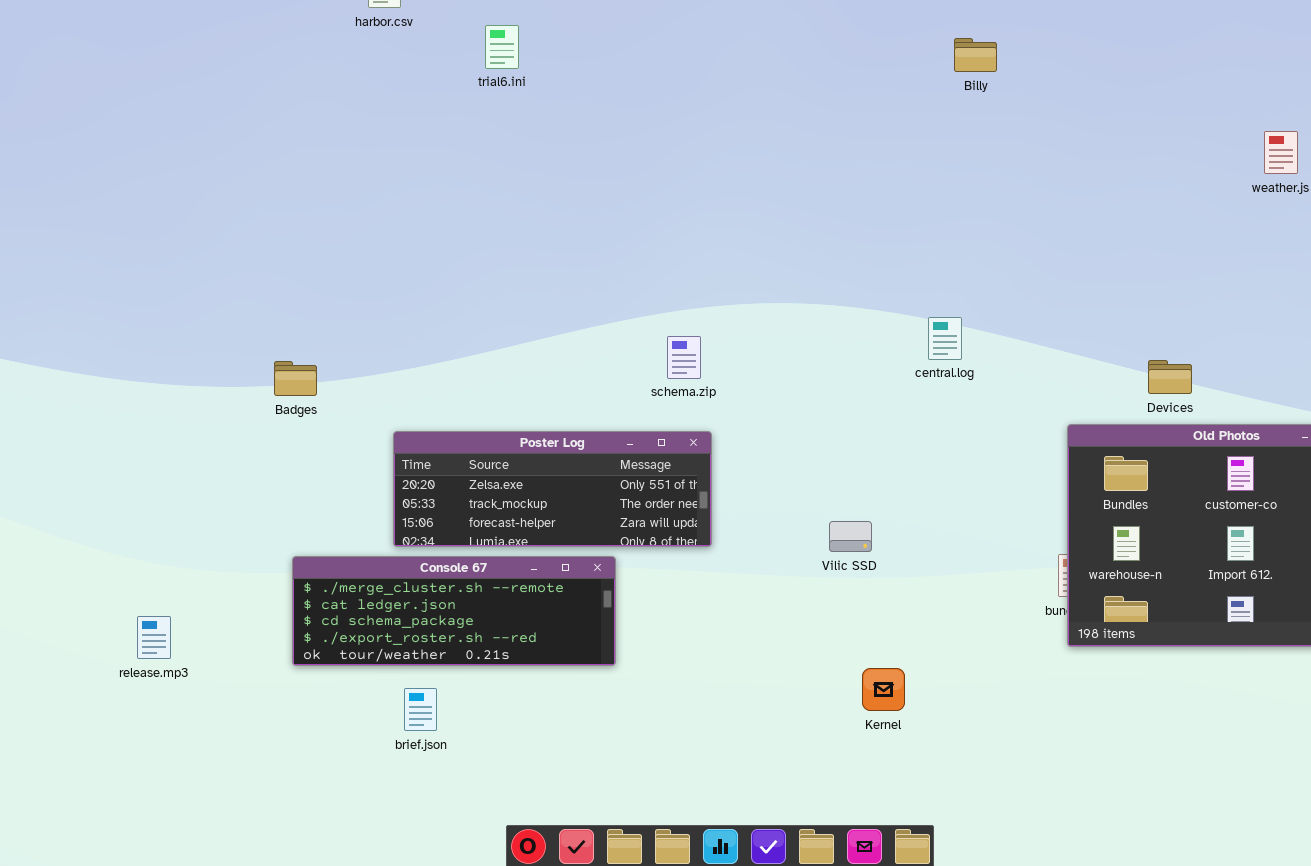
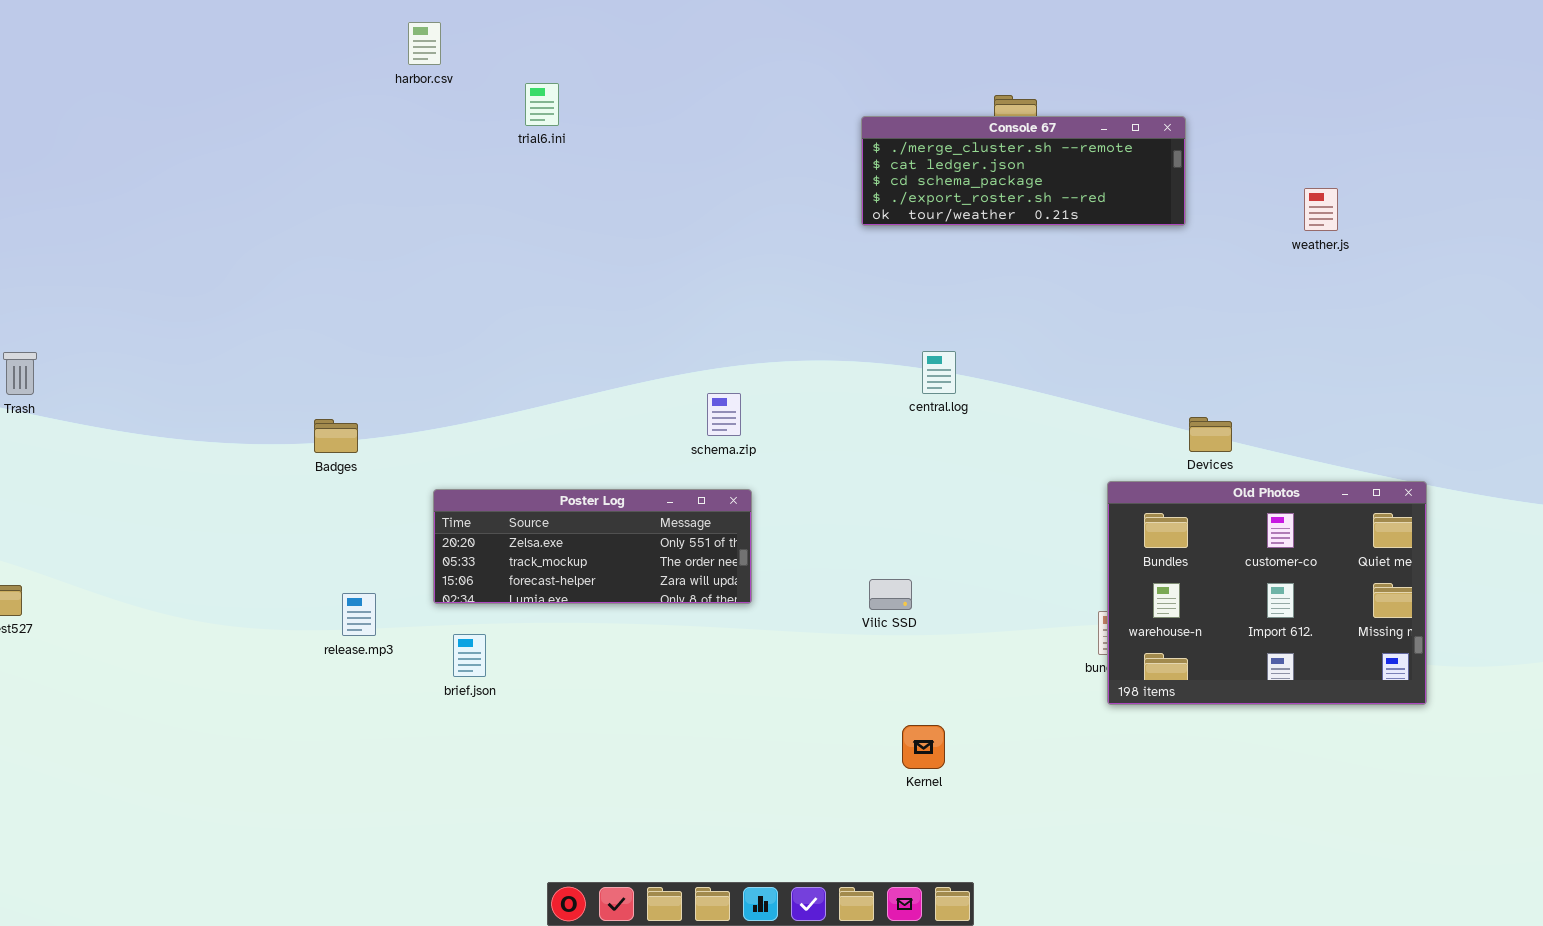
central.log: [928,317,962,360] -> [922,351,956,394], moved
Console 67: [292,556,616,666] -> [861,116,1186,226], moved
release.mp3: [137,616,171,659] -> [342,593,376,636], moved
brief.json: [404,688,437,731] -> [453,634,486,677], moved

